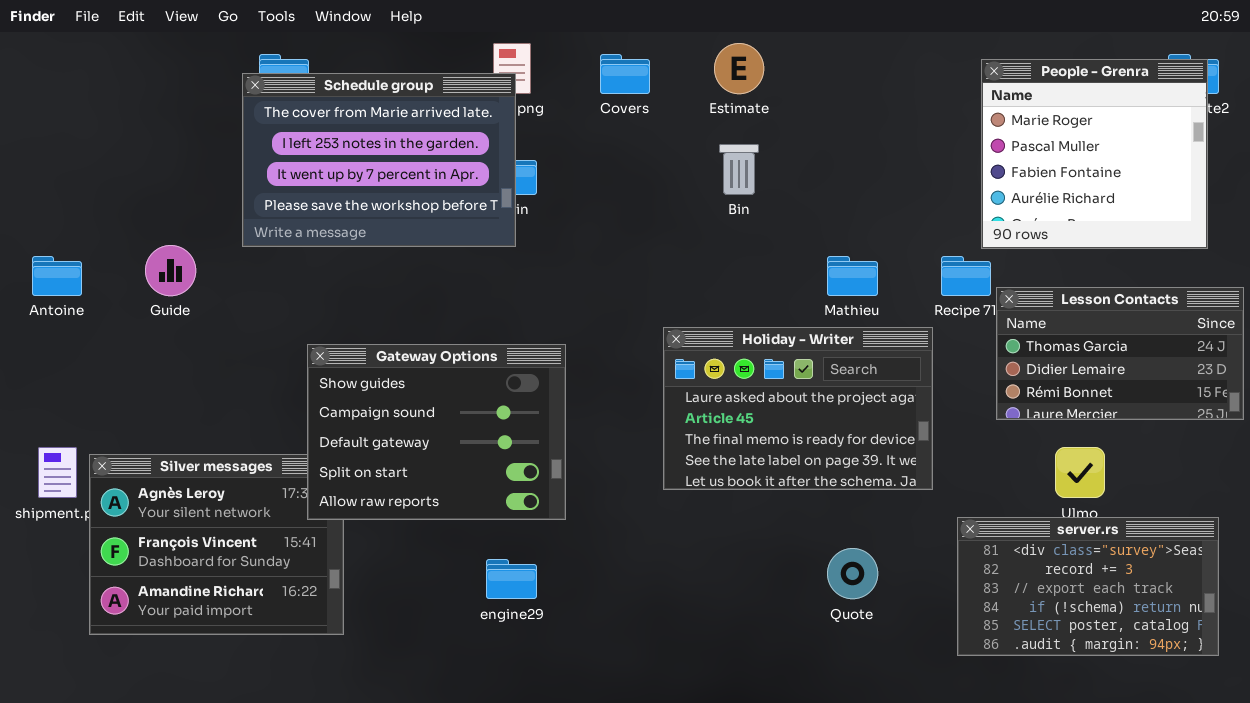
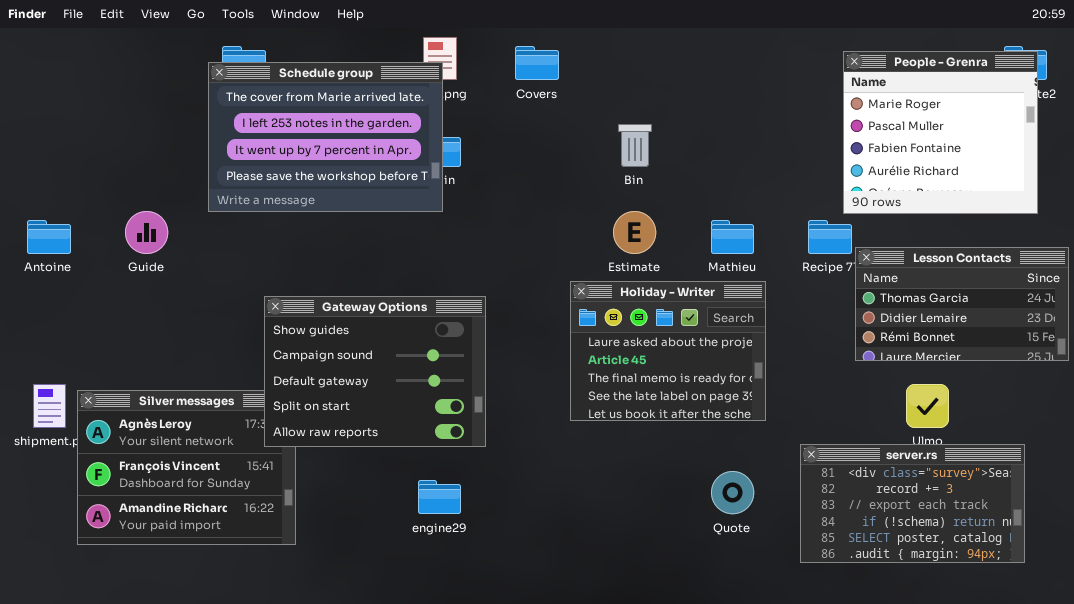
Estimate: [714,43,764,94] -> [613,211,656,254], moved
Holiday - Writer: [663,327,933,490] -> [570,281,766,421], resized
server.rs: [957,517,1219,656] -> [800,444,1025,563], moved

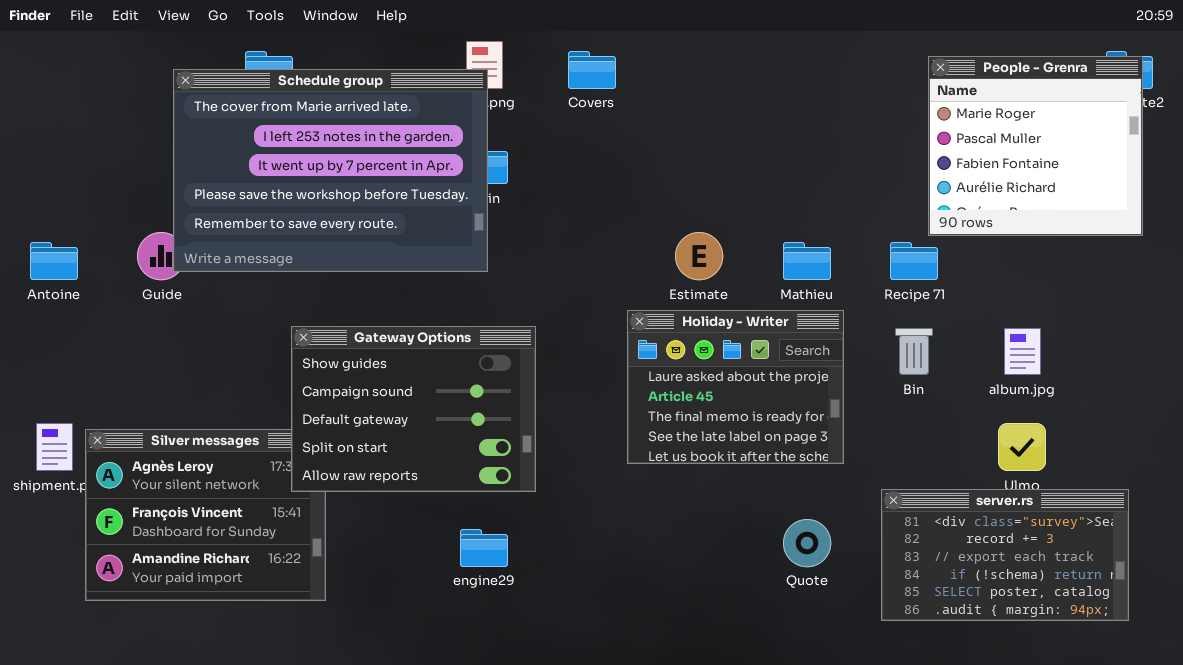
Schedule group: [208,62,443,212] -> [173,69,488,272], resized
Bin: [618,124,652,167] -> [895,328,933,375], moved
Lesson Contacts: [855,247,1069,361] -> none, closed

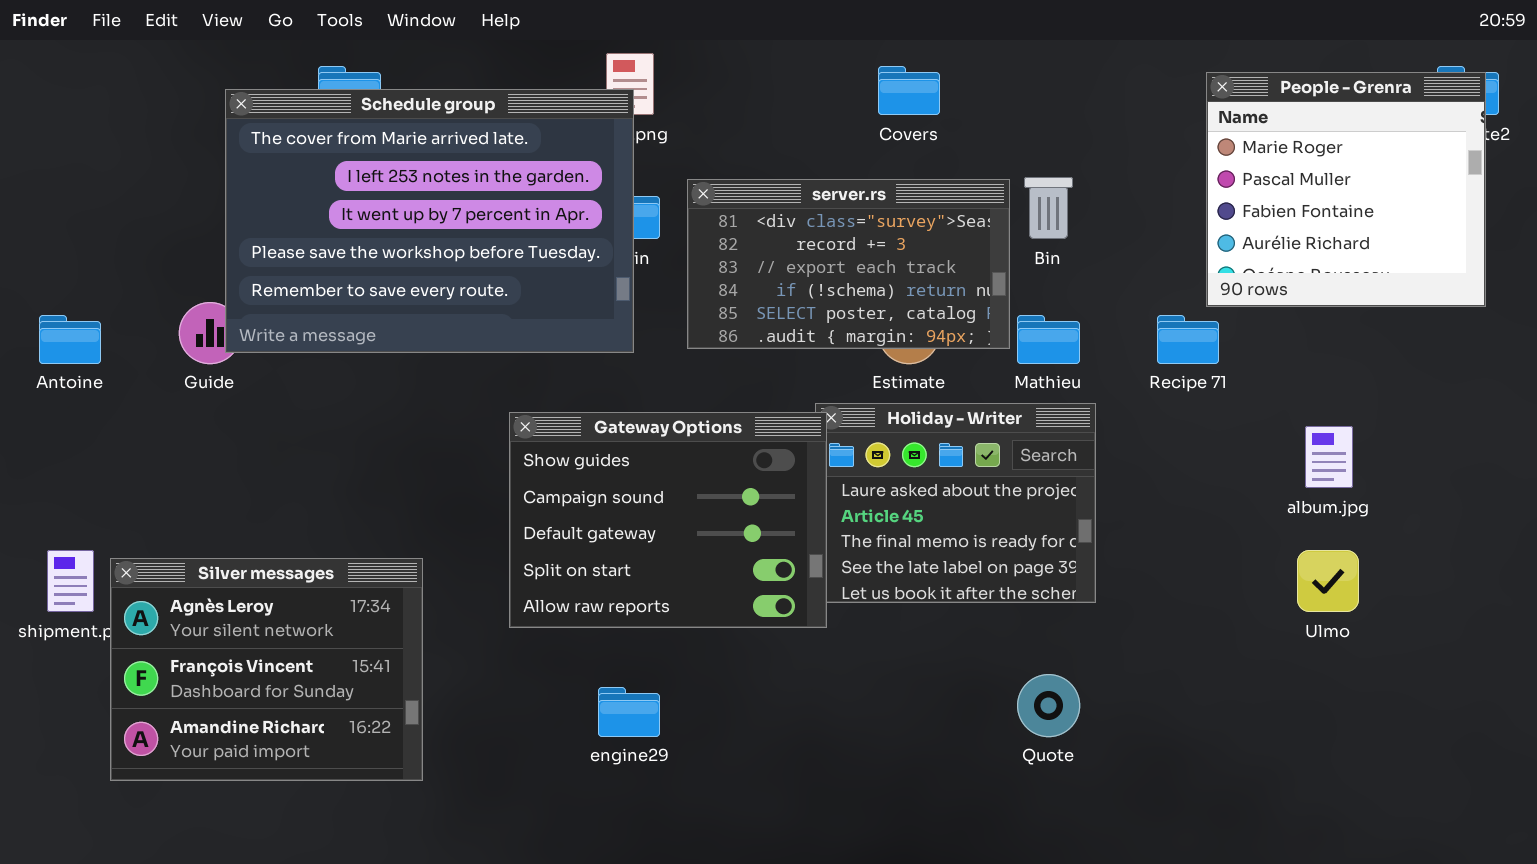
Covers: [568,51,616,89] -> [878,66,940,115], moved
Gateway Options: [291,326,536,492] -> [509,412,827,628], moved
Bin: [895,328,933,375] -> [1024,177,1073,239], moved
server.rs: [881,489,1129,621] -> [687,179,1010,349], moved

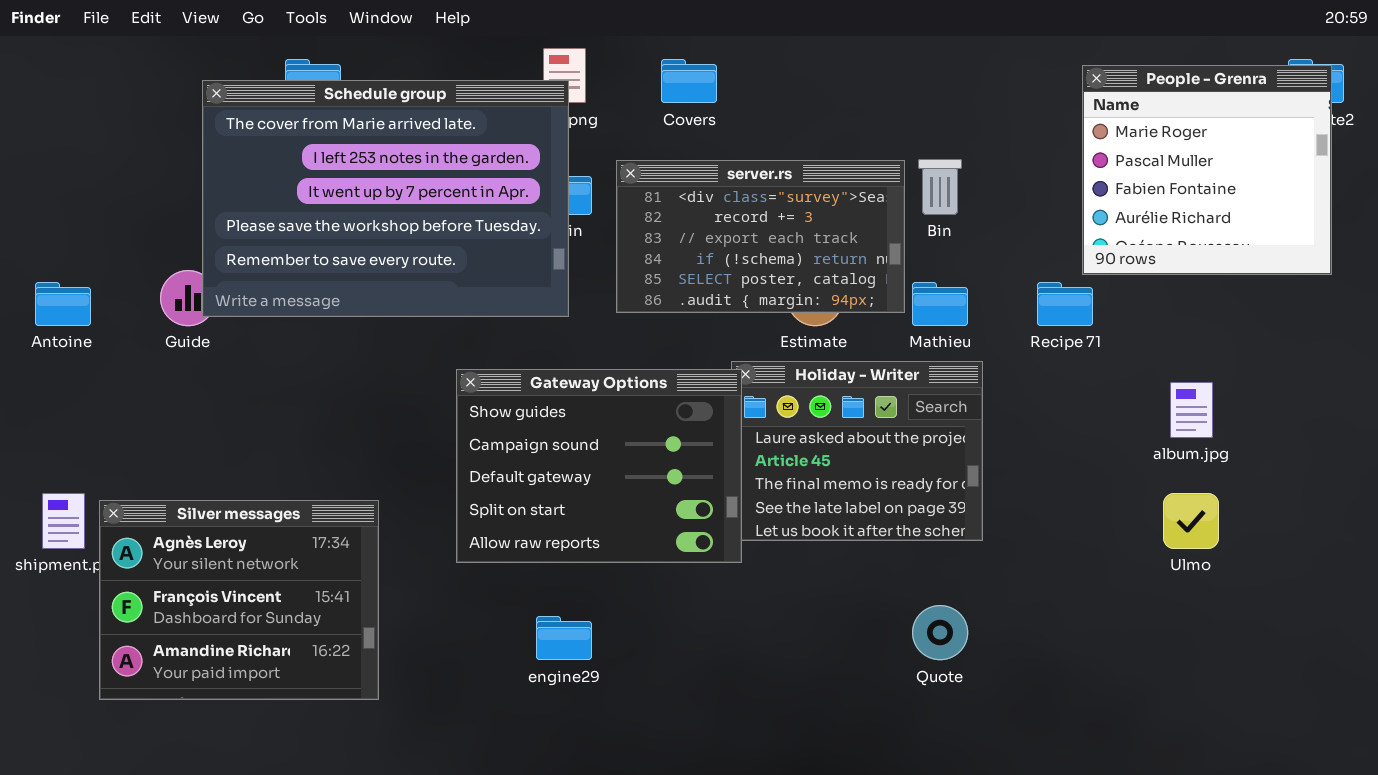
Covers: [878,66,940,115] -> [661,59,717,103], moved

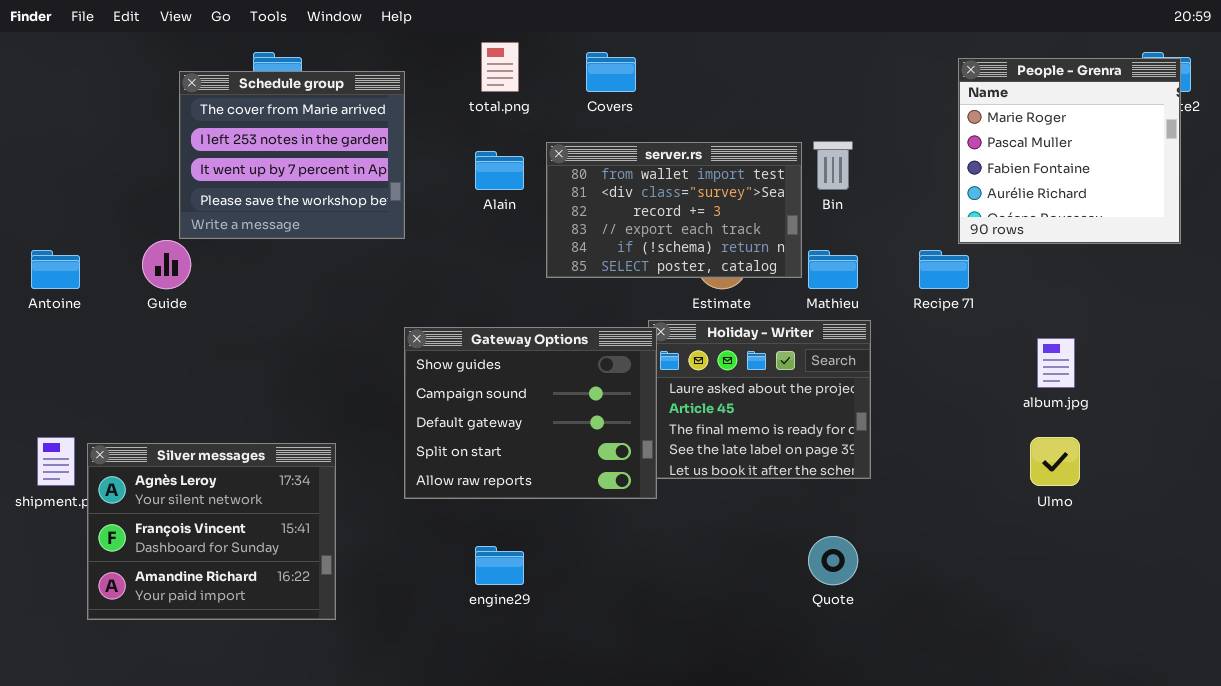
Schedule group: [202,80,569,317] -> [179,71,405,239], resized
server.rs: [616,160,905,313] -> [546,142,802,278], scrolled up 1 row

